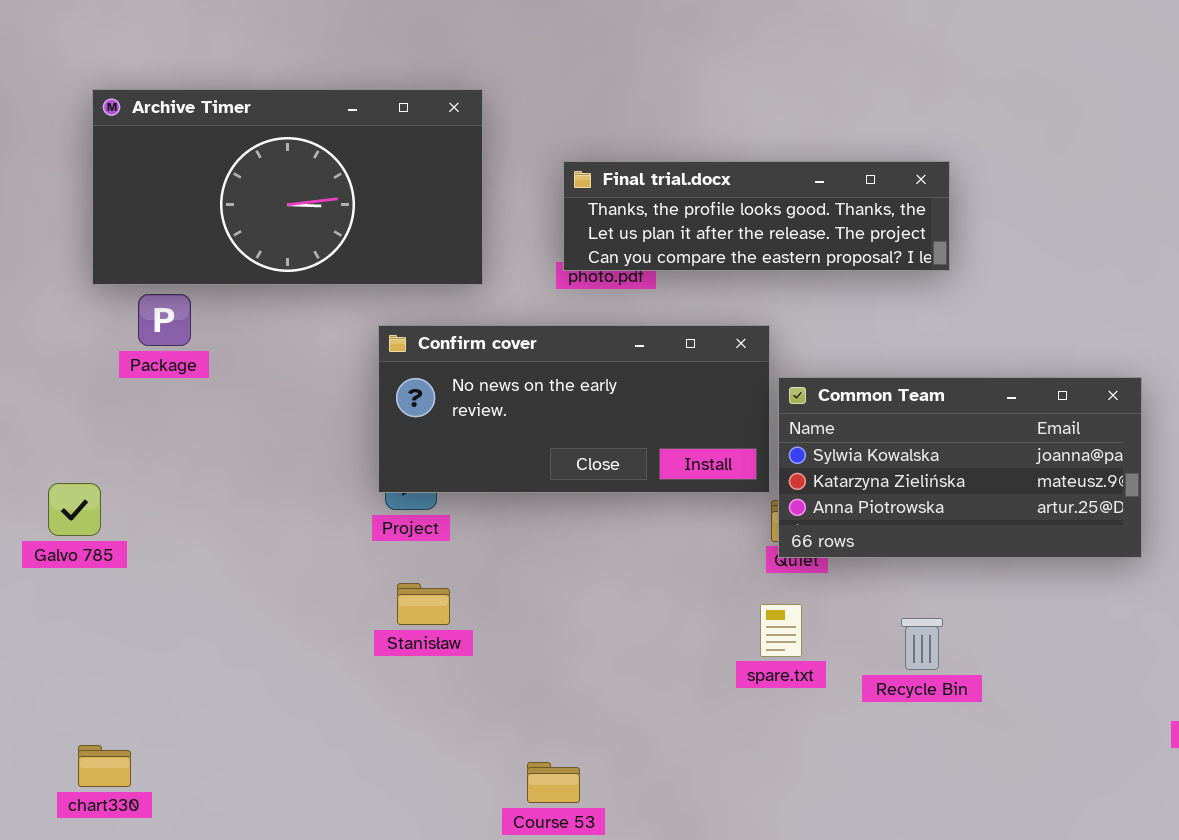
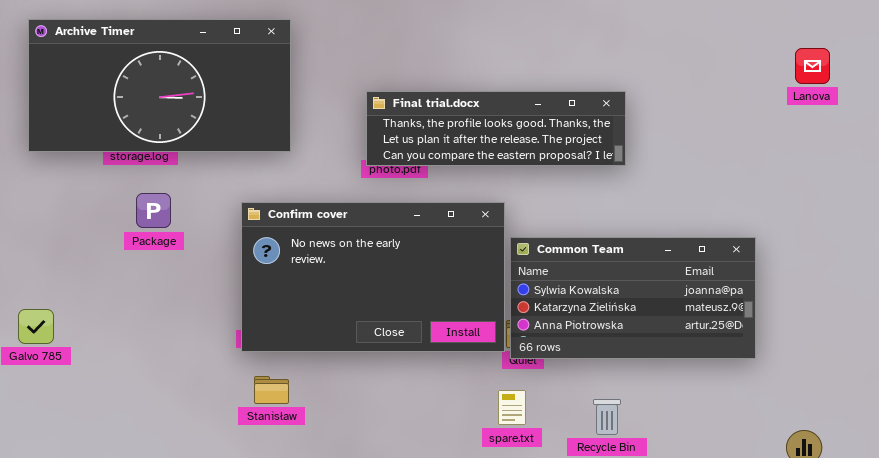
Archive Timer: [92,89,483,285] -> [28,19,291,152], moved
Package: [138,294,191,346] -> [136,193,171,228], moved
Confirm cover: [378,325,770,493] -> [241,202,505,352], resized

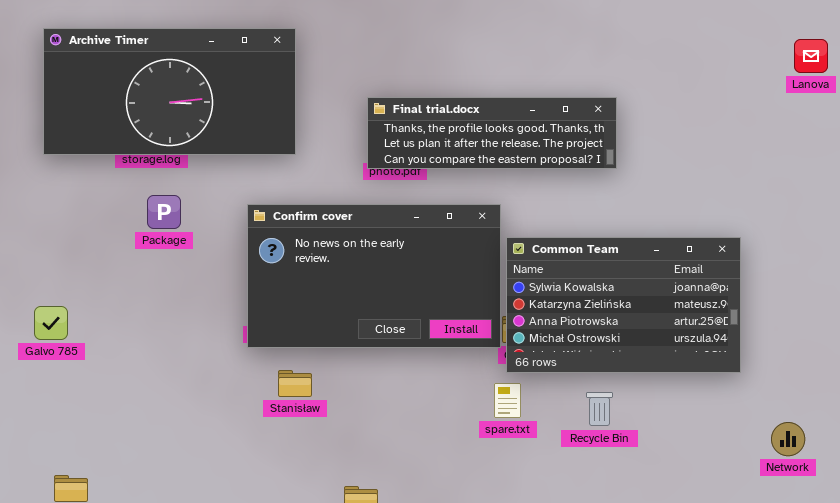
Lanova: [795,48,830,84] -> [794,39,828,73], moved
Common Team: [510,237,756,359] -> [506,237,741,373], resized
Stanisław: [254,376,289,404] -> [278,370,312,397], moved

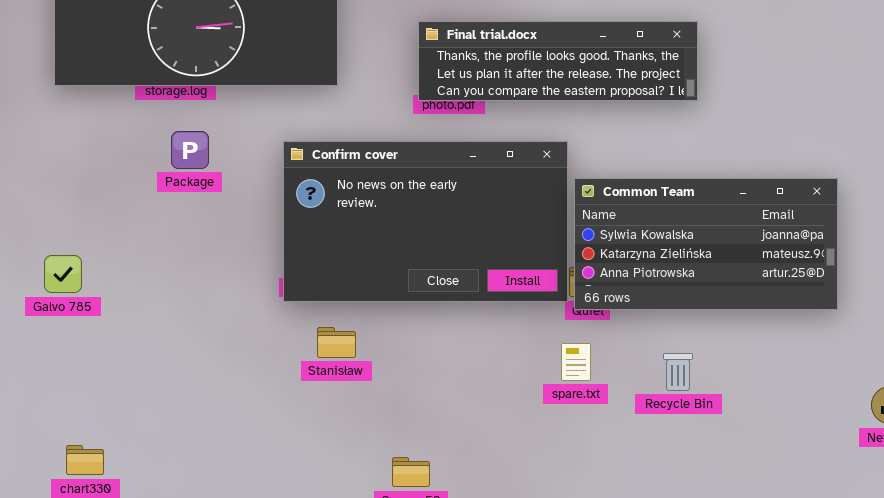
Common Team: [506,237,741,373] -> [574,178,838,310], resized

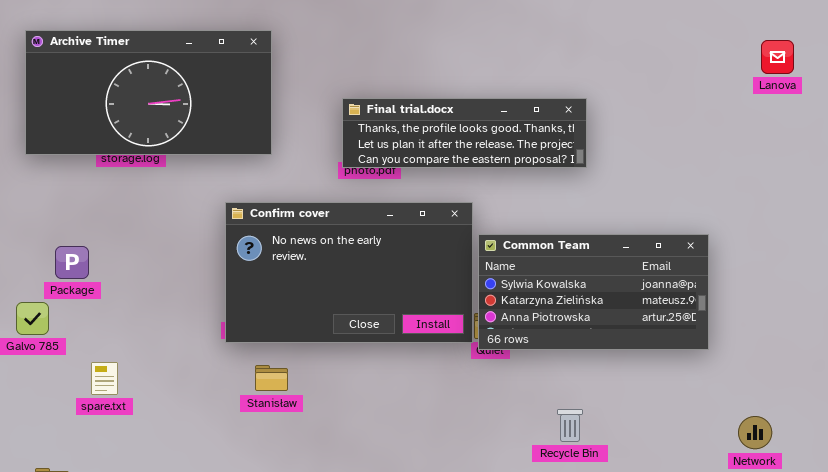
Package: [171,131,209,169] -> [55,246,89,279], moved
spare.txt: [561,343,591,381] -> [91,362,118,395], moved
Recycle Bin: [663,353,693,391] -> [557,409,583,442], moved

